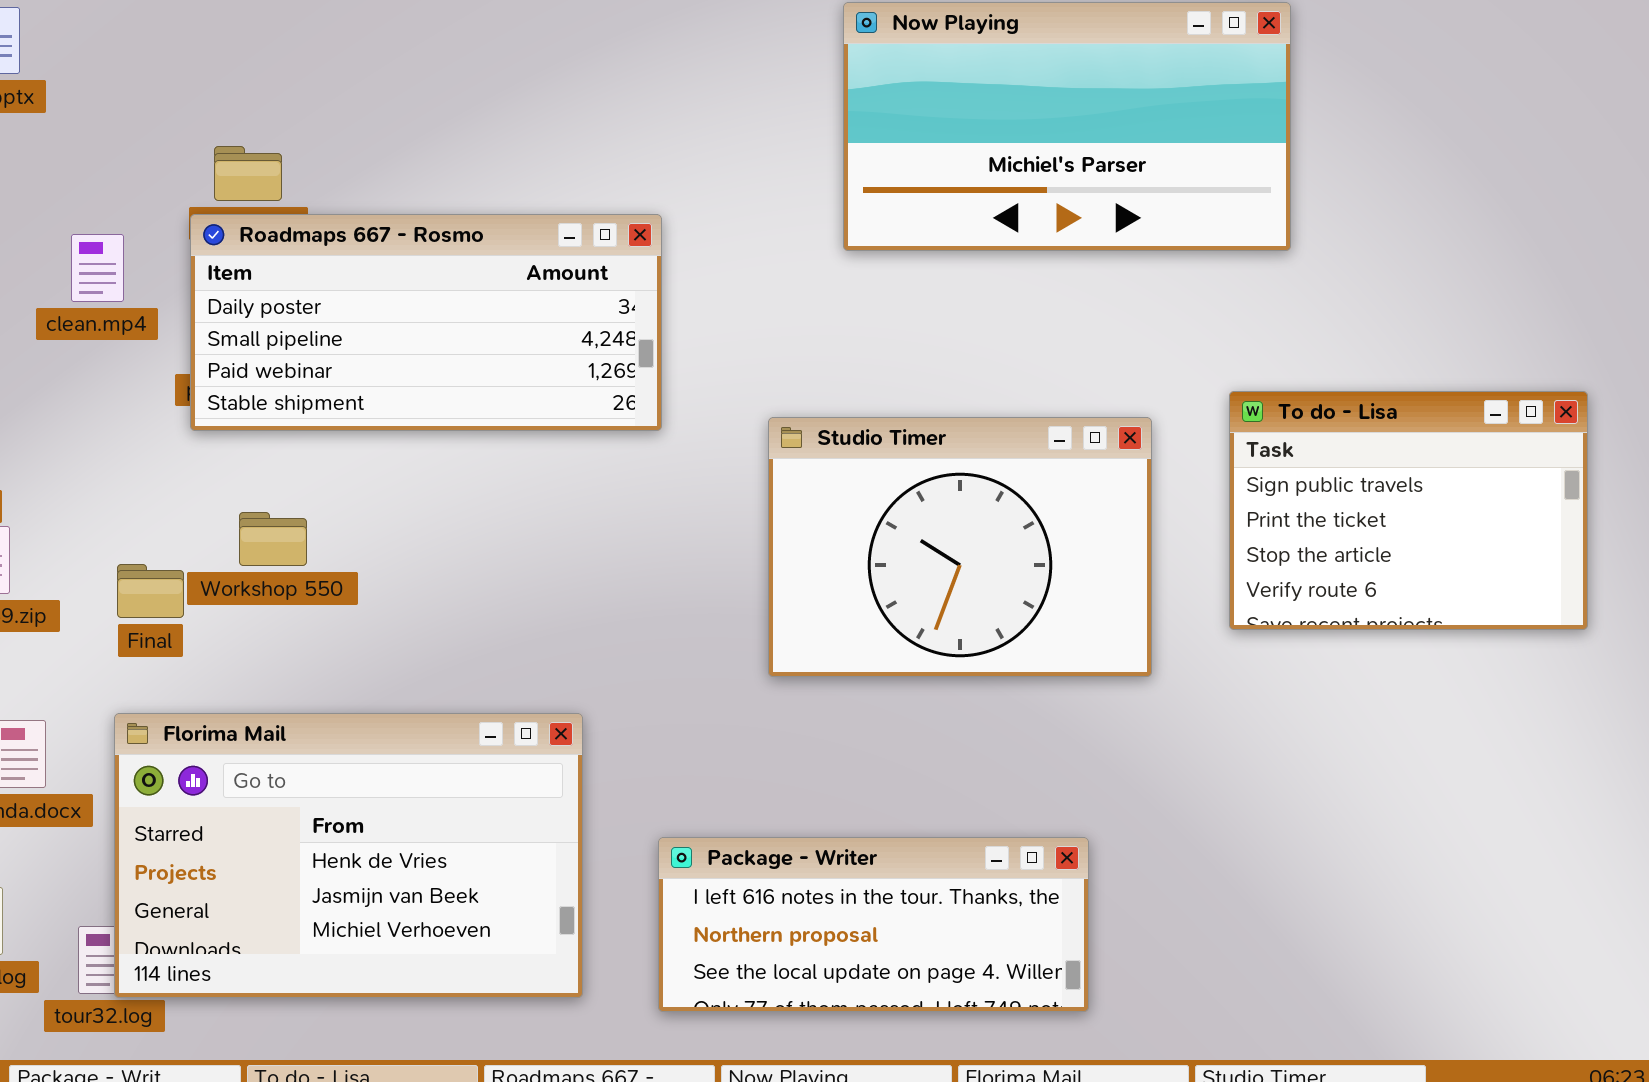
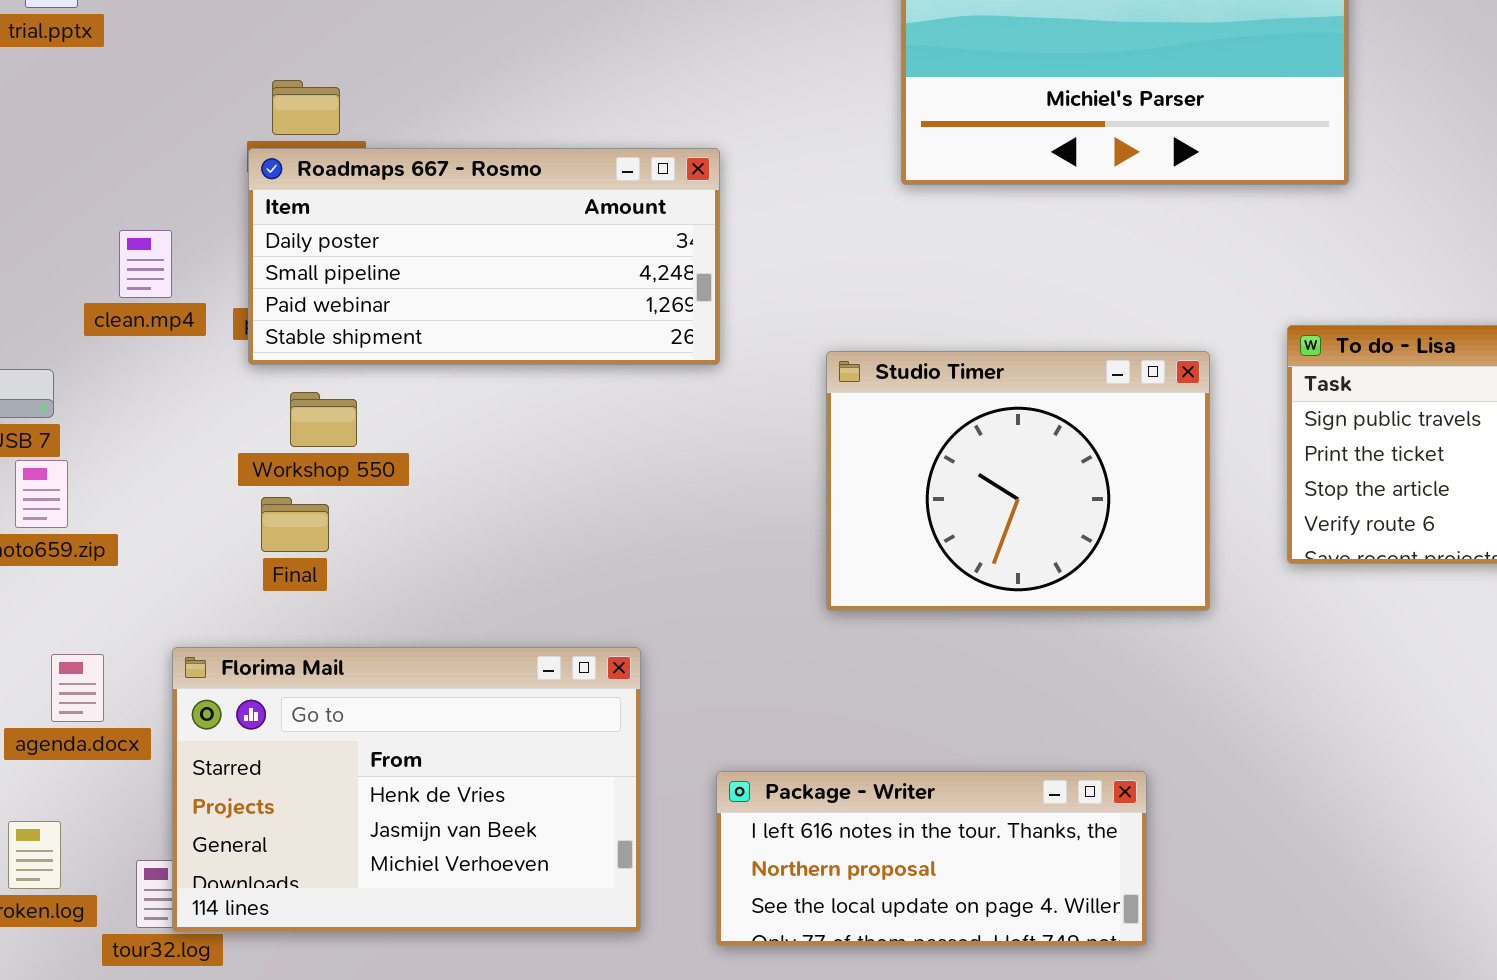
clean.mp4: [71,234,124,302] -> [119,230,172,298], moved
Workshop 550: [239,512,307,566] -> [290,392,357,447], moved
Final: [117,564,184,618] -> [261,497,329,552], moved

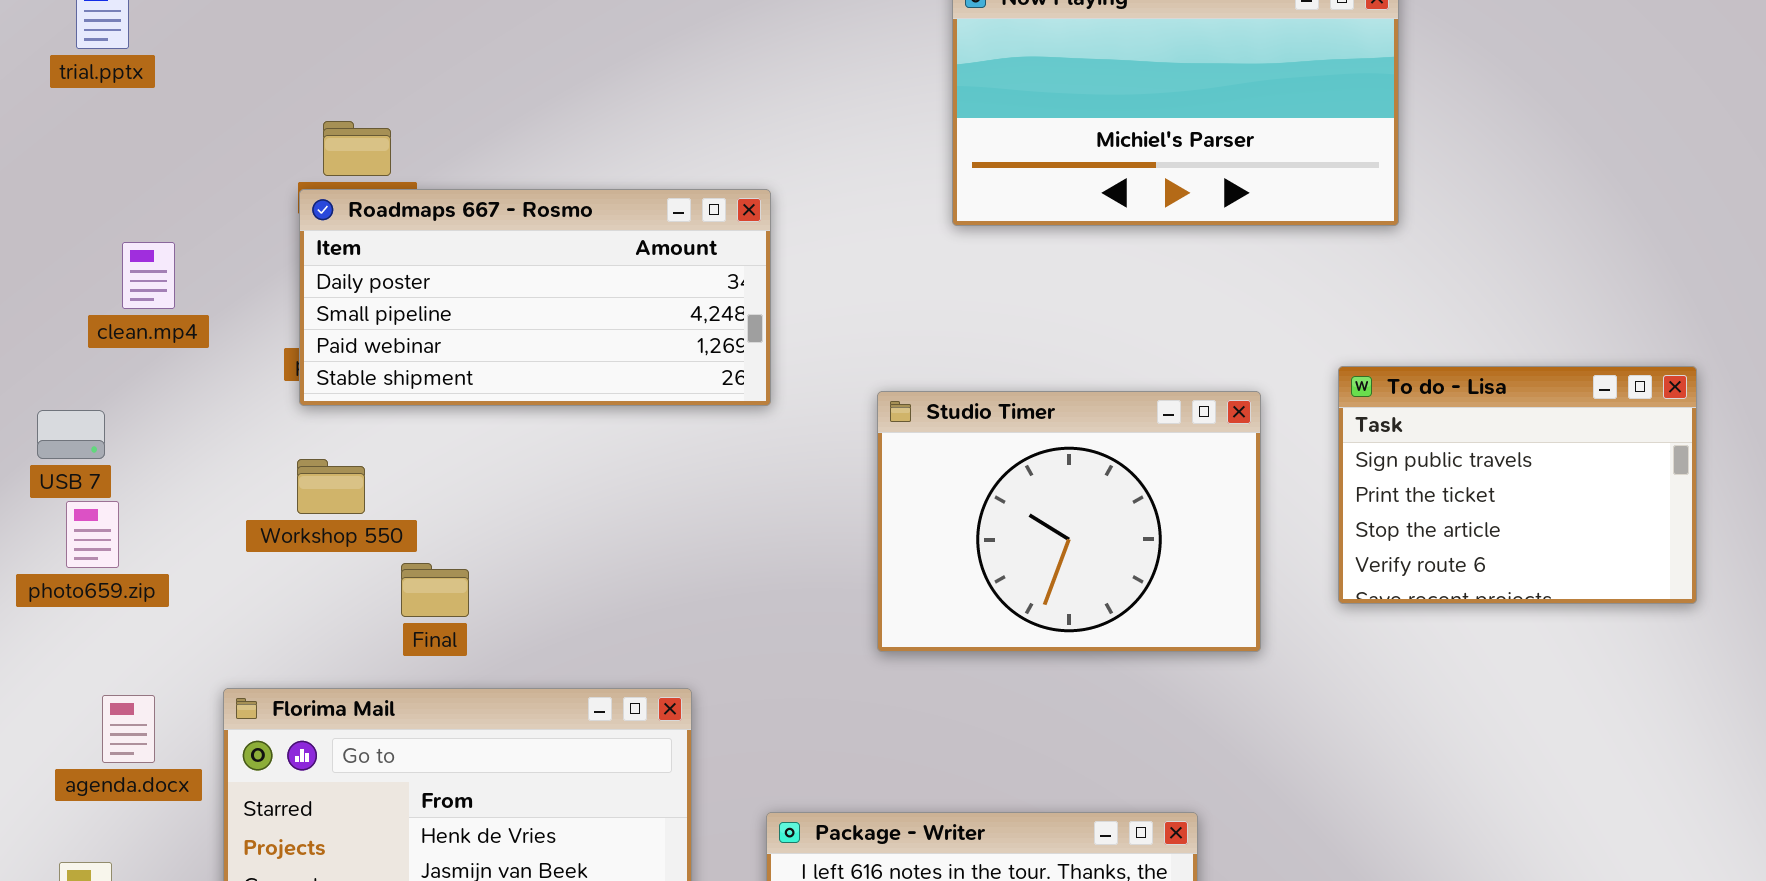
clean.mp4: [119,230,172,298] -> [122,242,175,309], moved
Workshop 550: [290,392,357,447] -> [297,459,365,514], moved
Final: [261,497,329,552] -> [401,563,469,617], moved

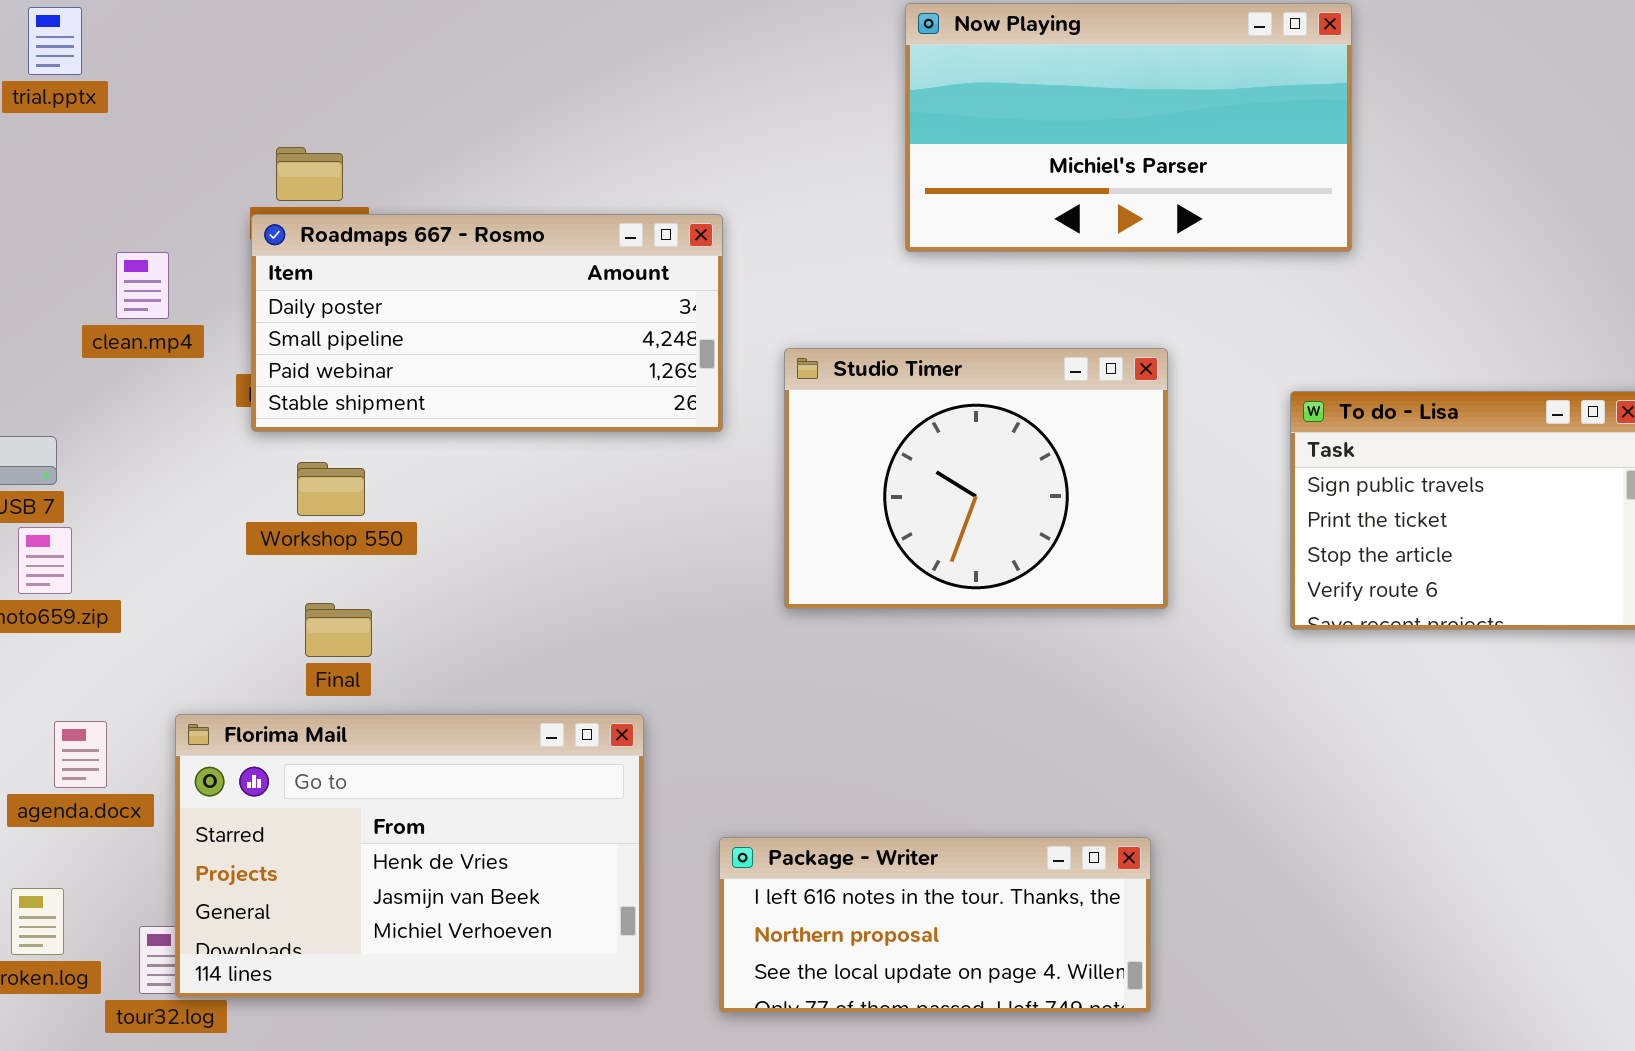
clean.mp4: [122,242,175,309] -> [116,252,169,319], moved
Studio Timer: [877,391,1261,652] -> [784,348,1168,609], moved
Workshop 550: [297,459,365,514] -> [297,462,365,516], moved
Final: [401,563,469,617] -> [305,603,372,657], moved

